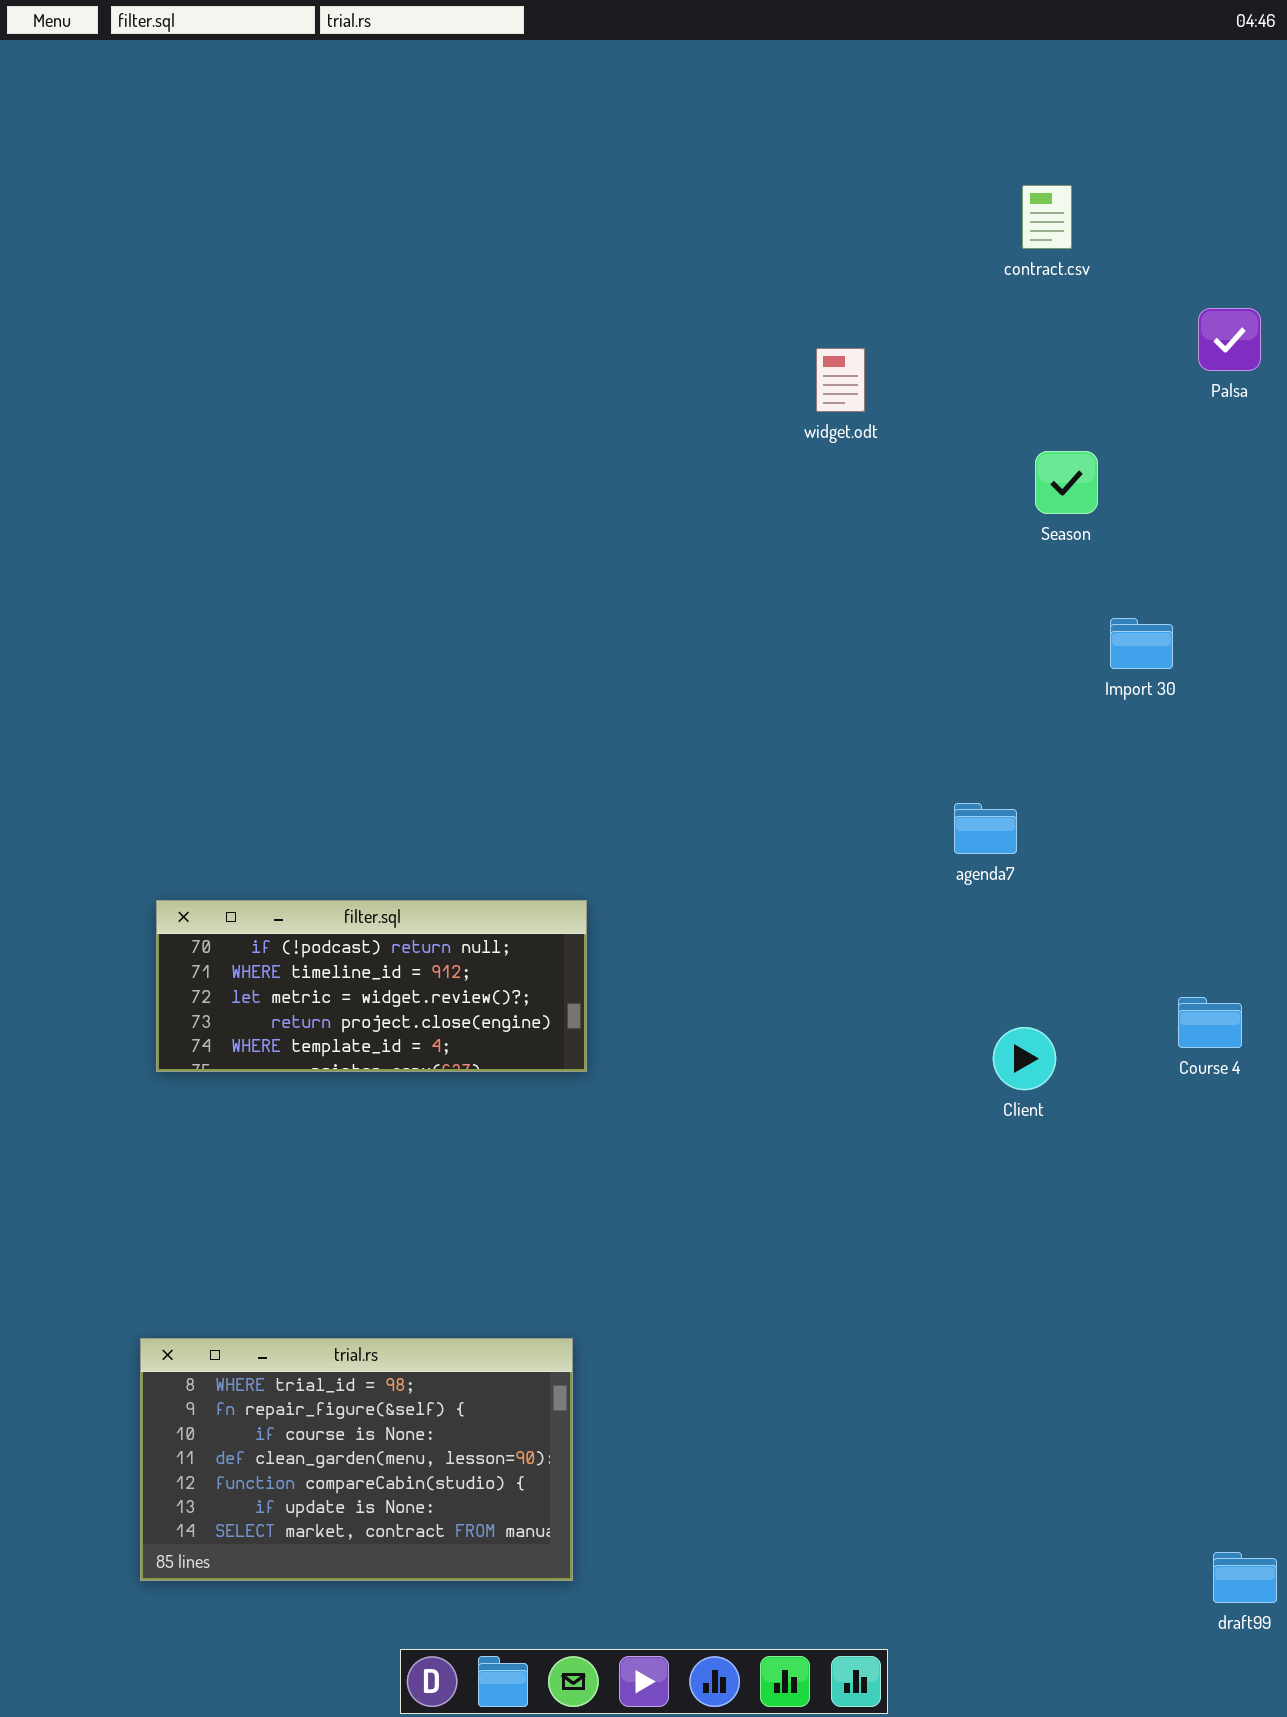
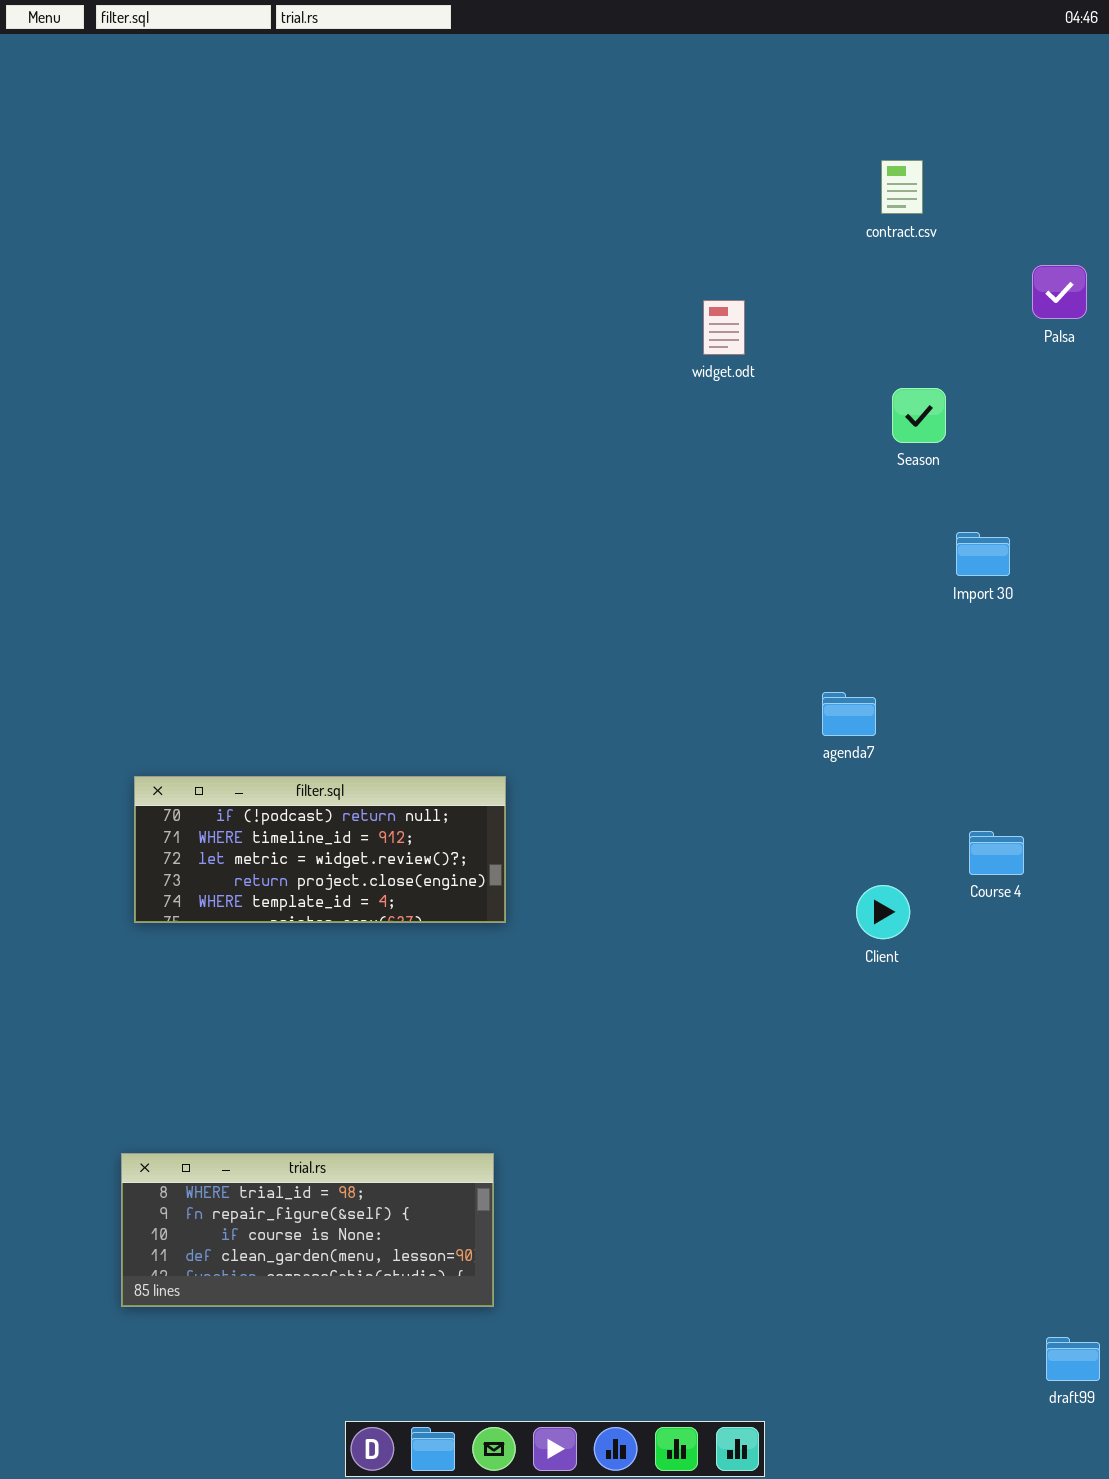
Course 4: [1178,997,1242,1048] -> [969,831,1024,875], moved
trial.rs: [140,1338,573,1581] -> [121,1153,494,1307], resized

